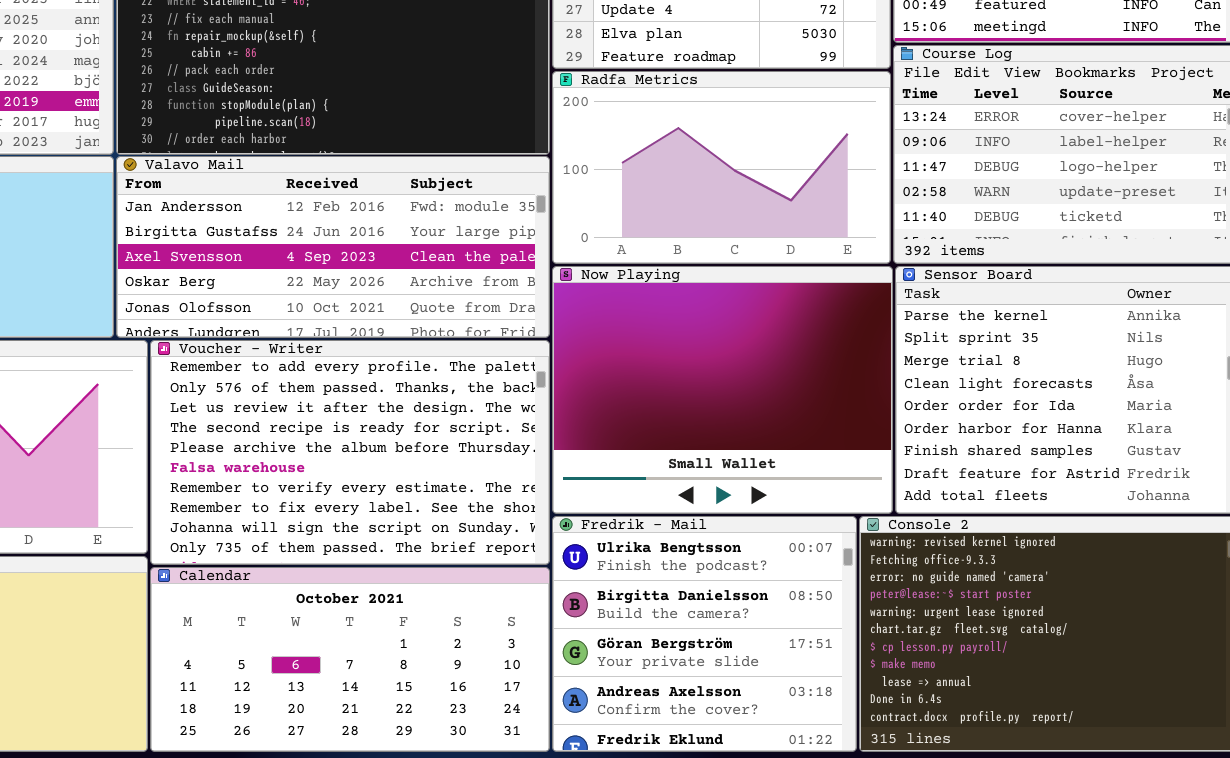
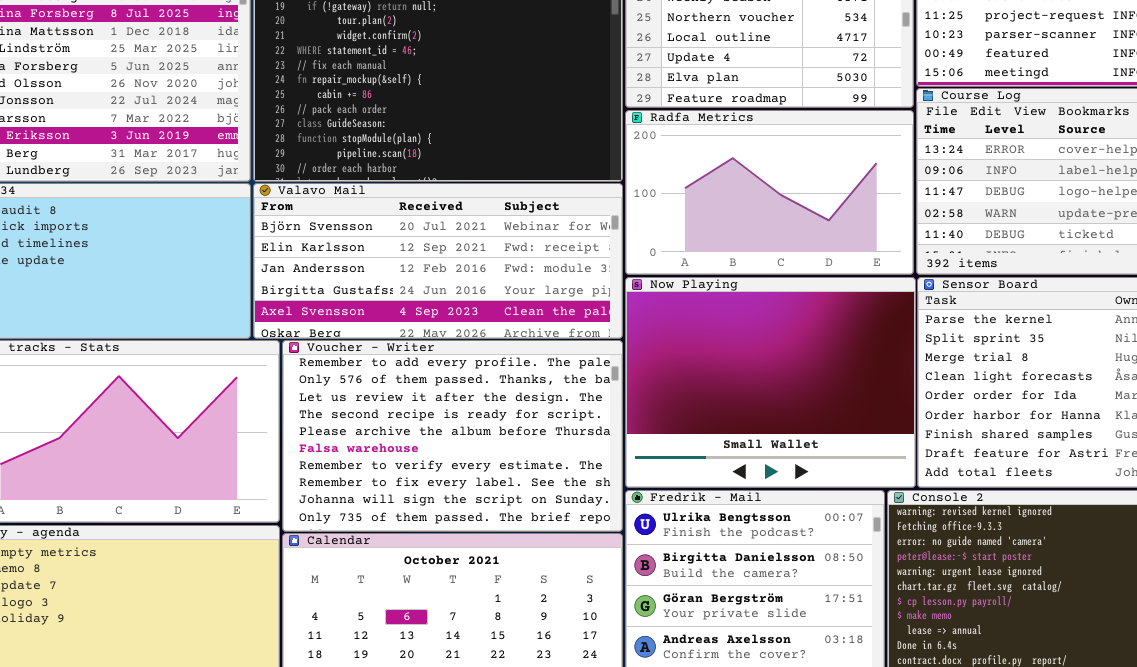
Valavo Mail: [116,156,550,338] -> [253,183,623,339], scrolled up 2 rows

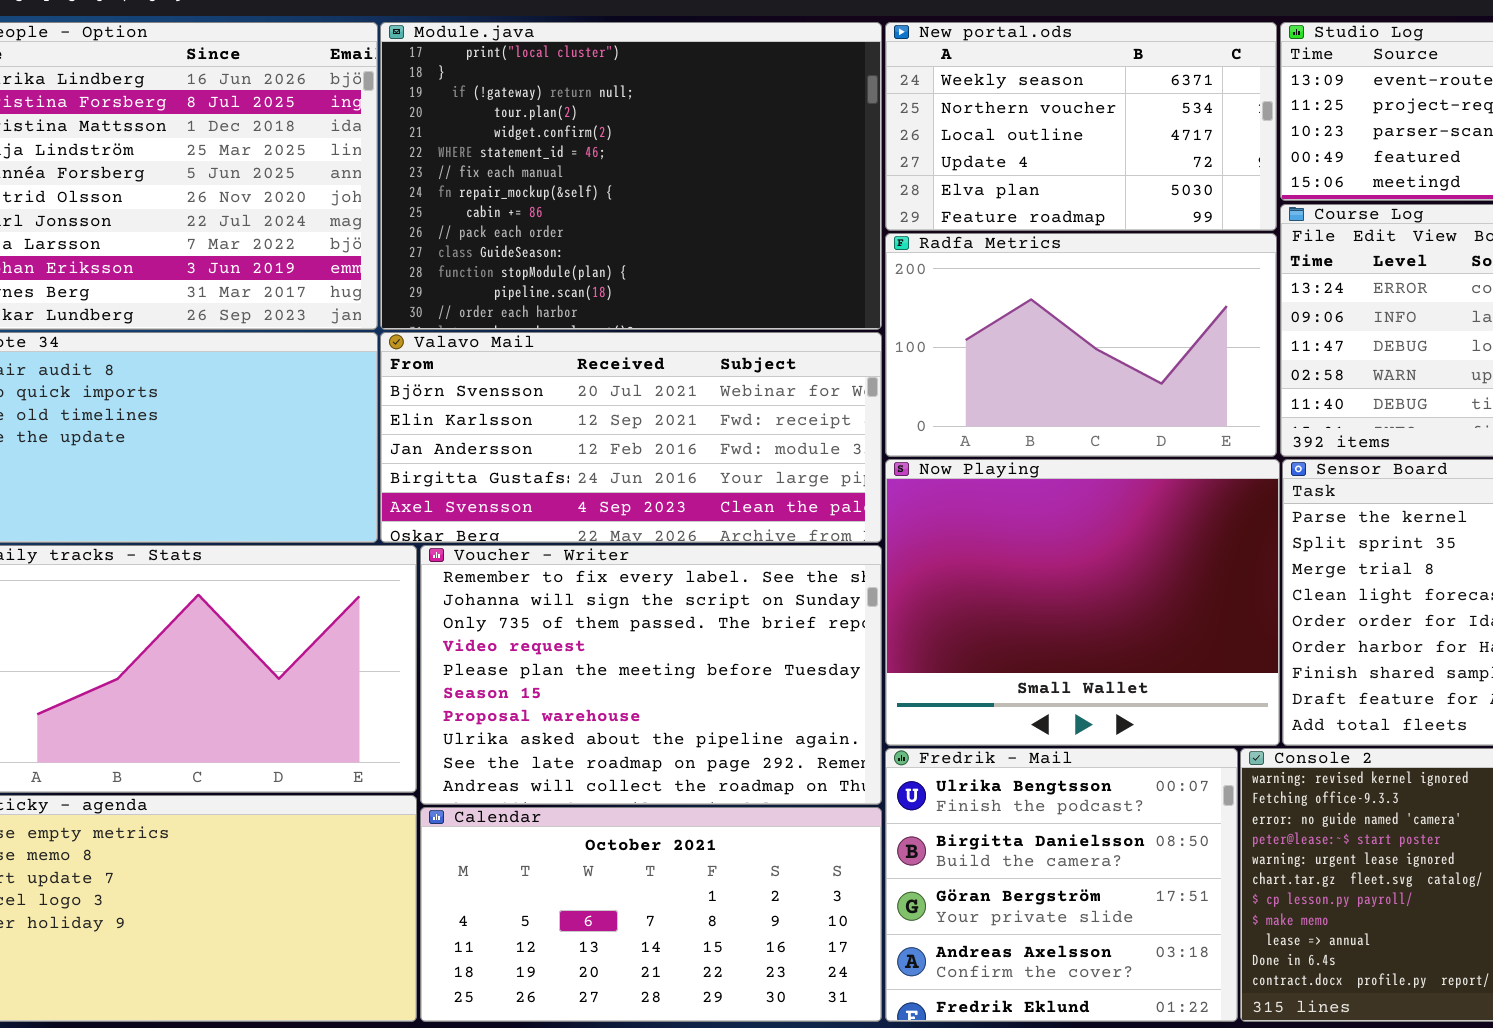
Voucher - Writer: [282,340,623,532] -> [420,545,882,805], scrolled down 7 rows

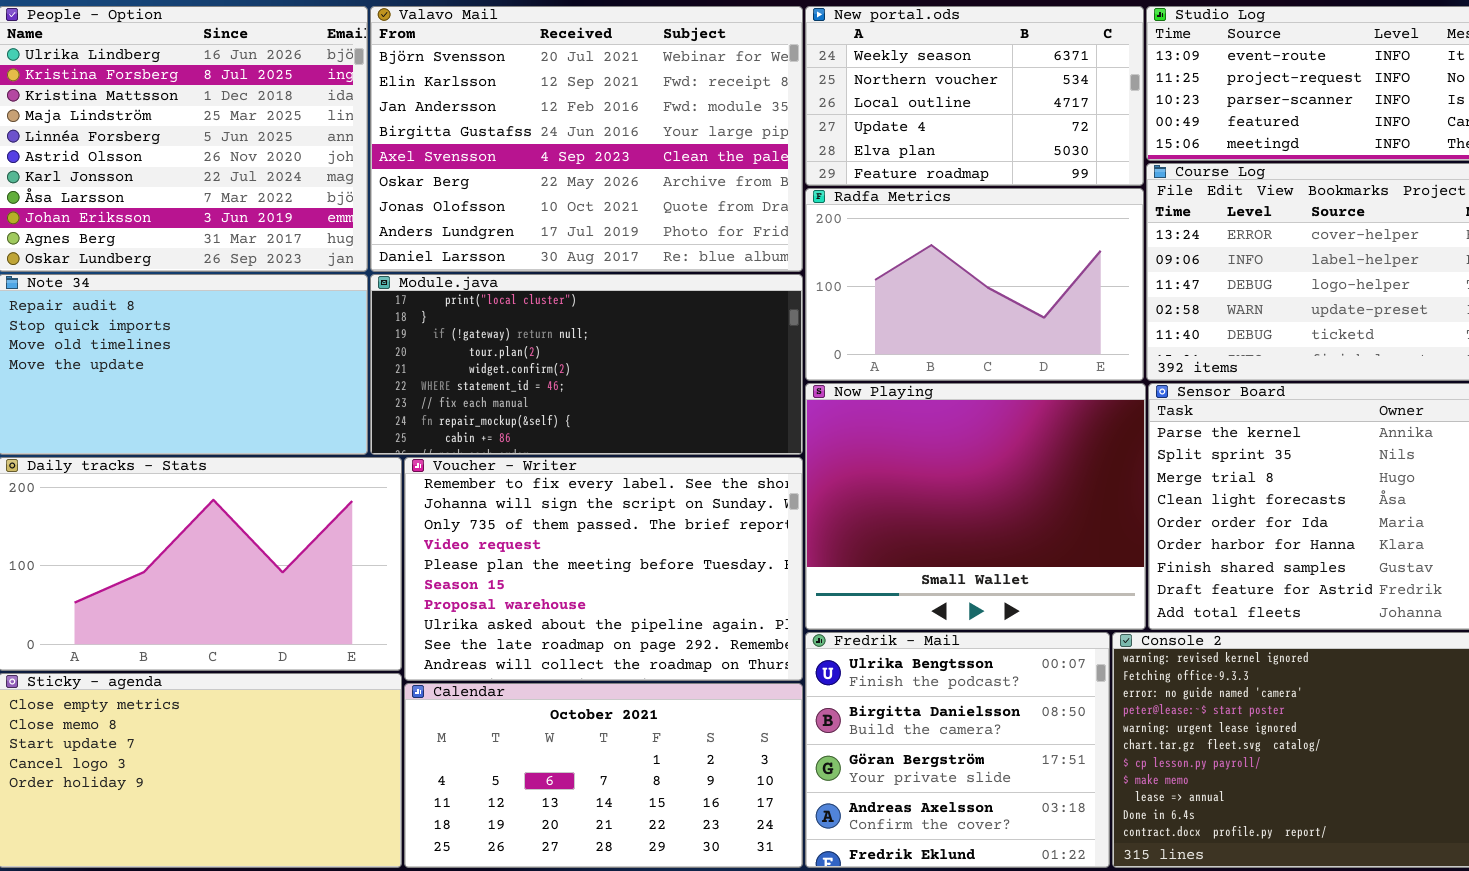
Module.java: [380,22,882,330] -> [370,274,803,455], moved, resized
Valavo Mail: [380,332,882,543] -> [370,6,803,272], moved, resized

